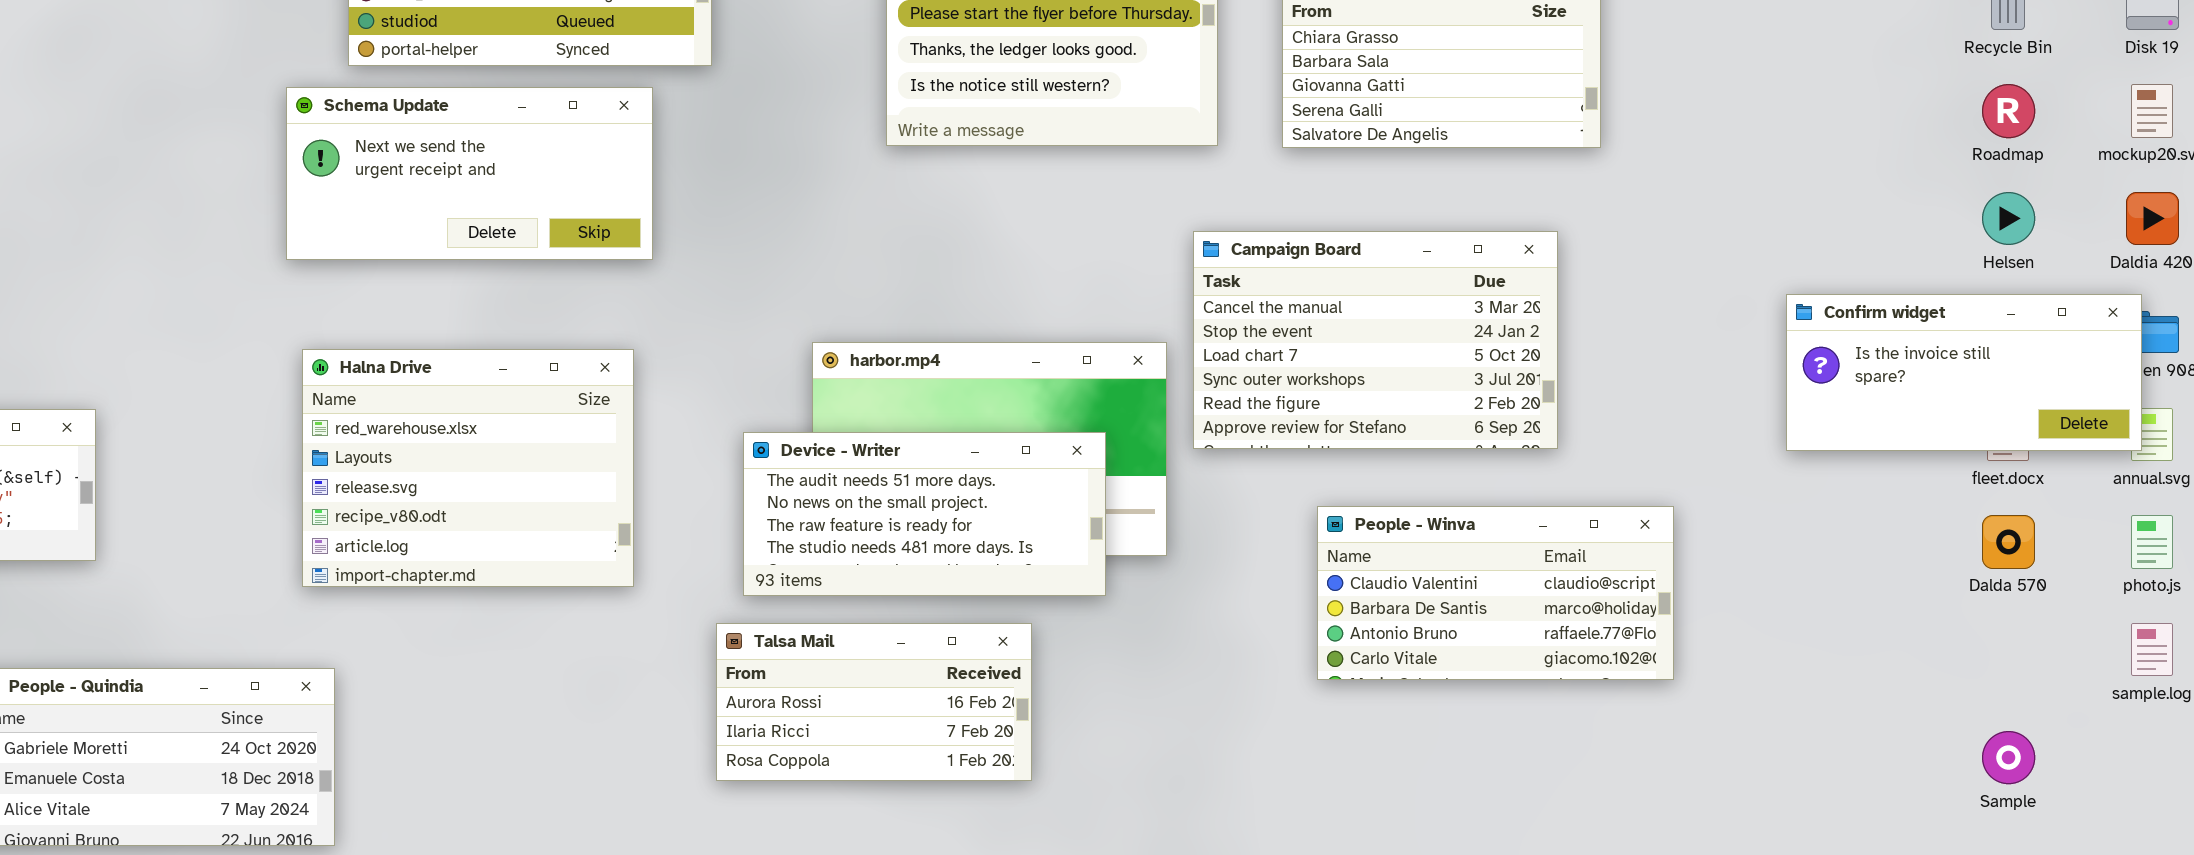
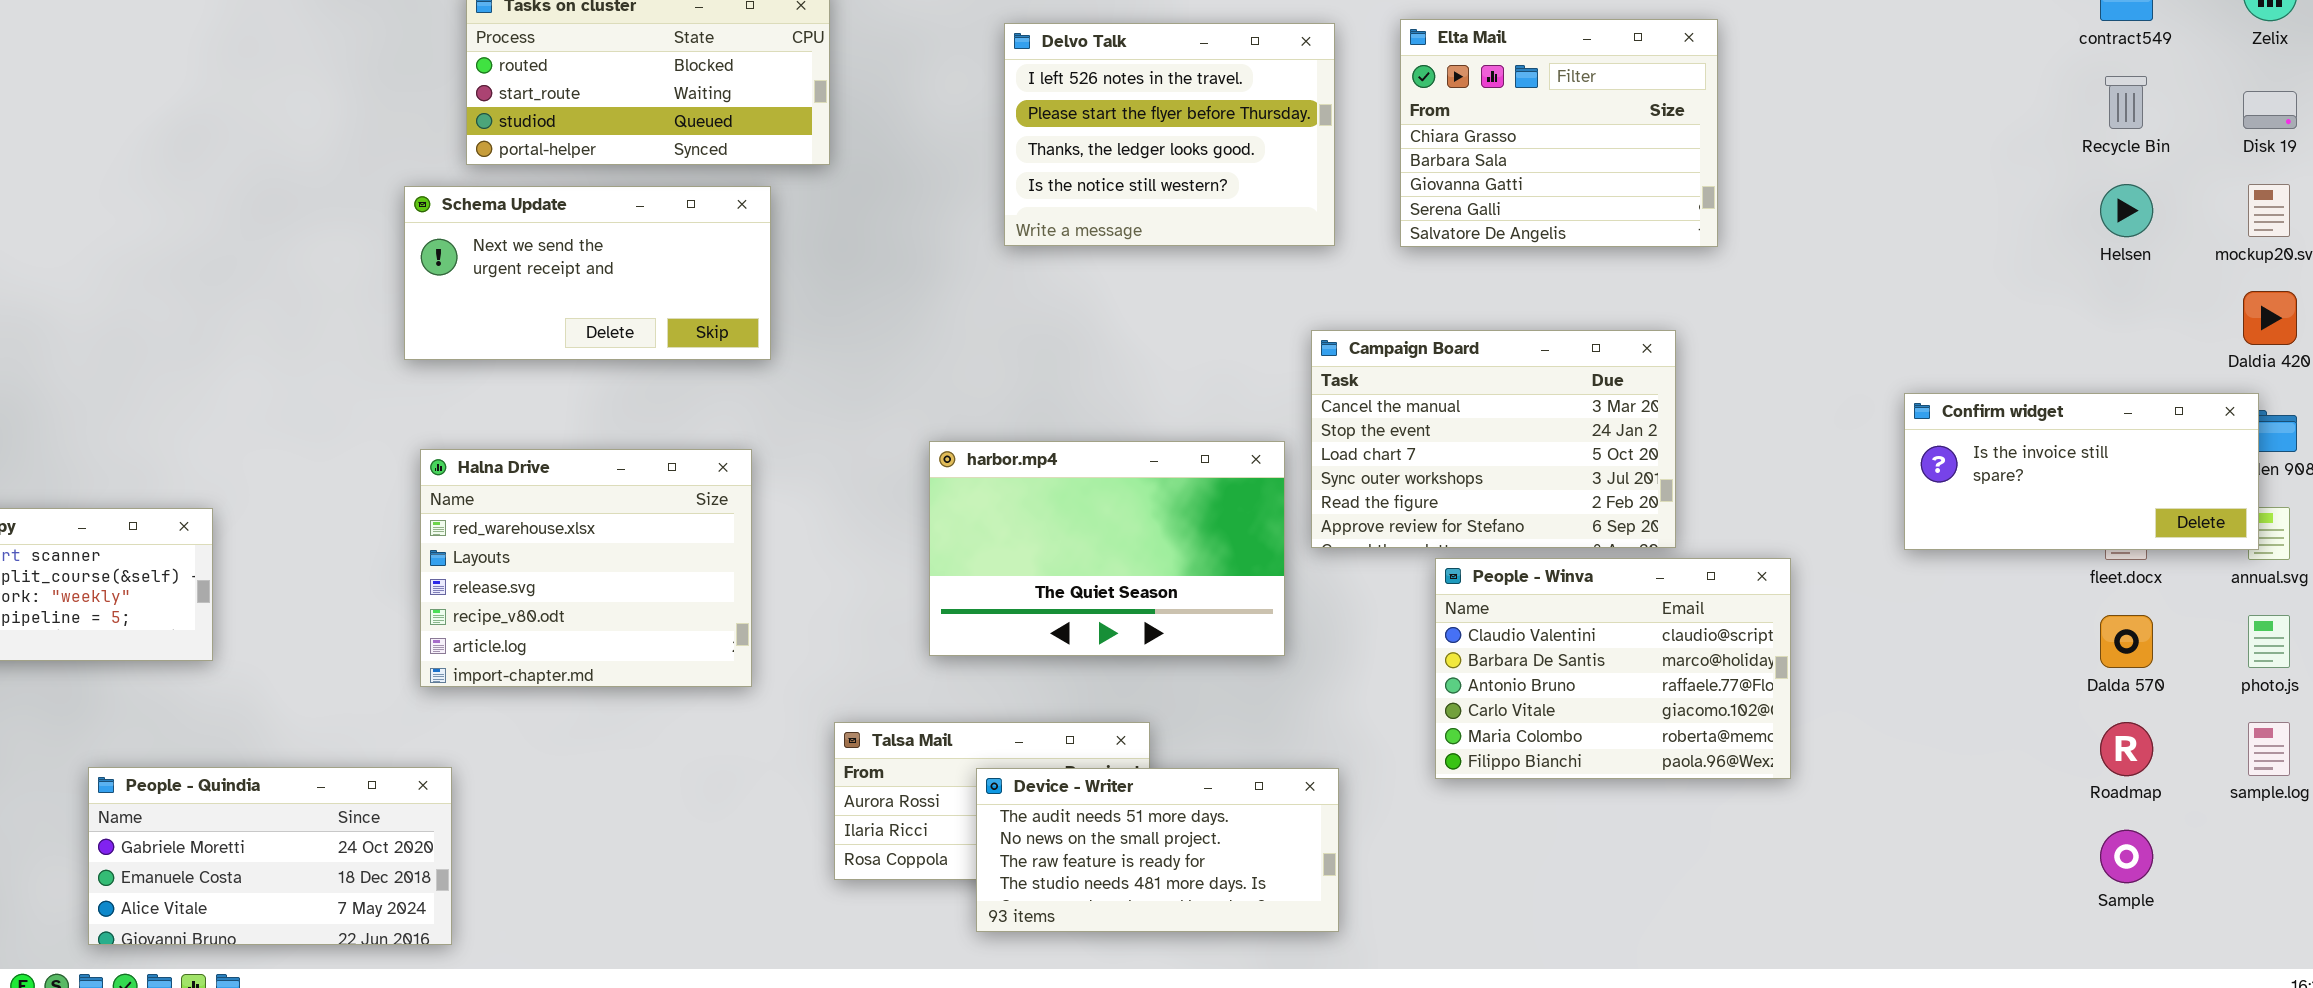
Roadmap: [1982,84,2035,138] -> [2100,722,2153,776], moved
Helsen: [1982,192,2035,245] -> [2100,184,2153,237], moved
Device - Writer: [743,432,1106,596] -> [976,768,1339,932], moved
People - Winva: [1317,506,1674,680] -> [1435,558,1791,779], resized

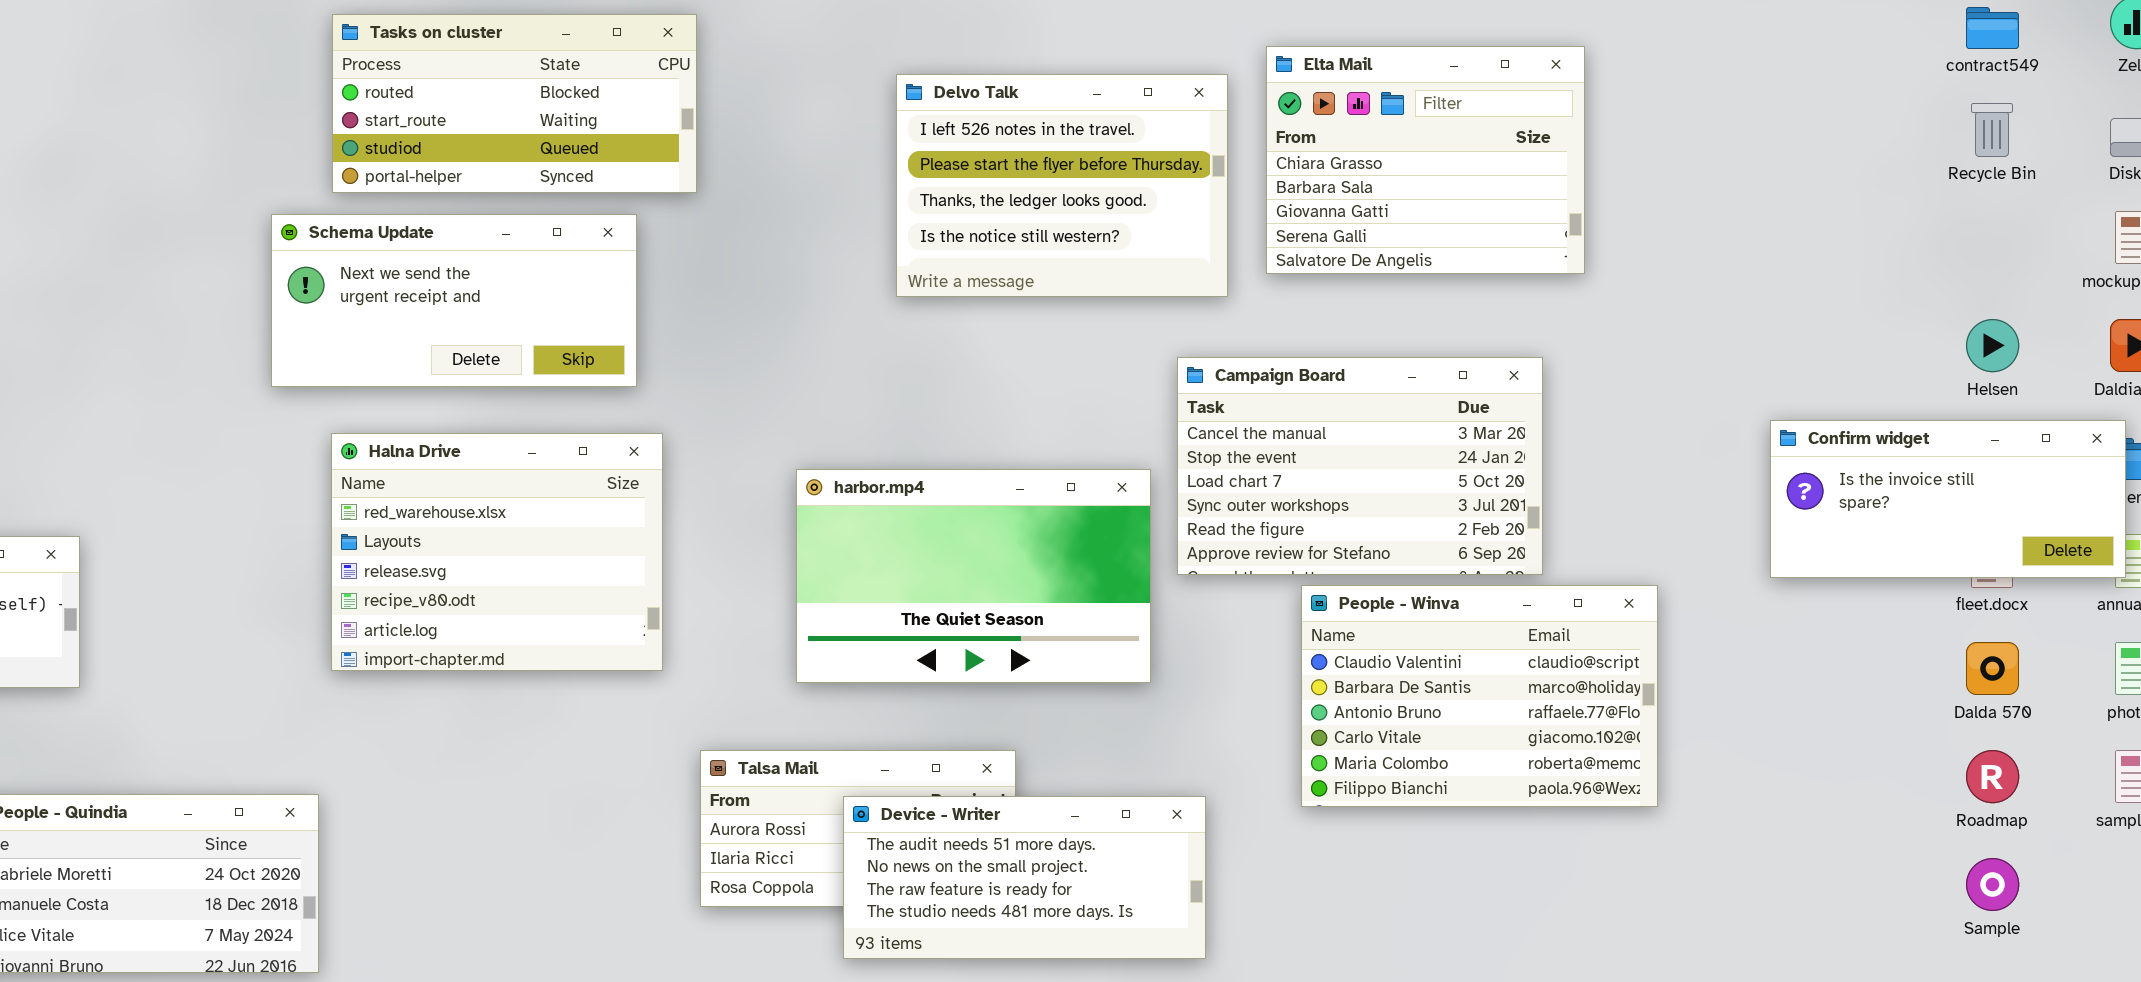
Delvo Talk: [1004,23,1335,246] -> [896,74,1228,297], moved
Helsen: [2100,184,2153,237] -> [1966,319,2019,372], moved
Halna Drive: [420,449,752,687] -> [331,433,663,671], moved

